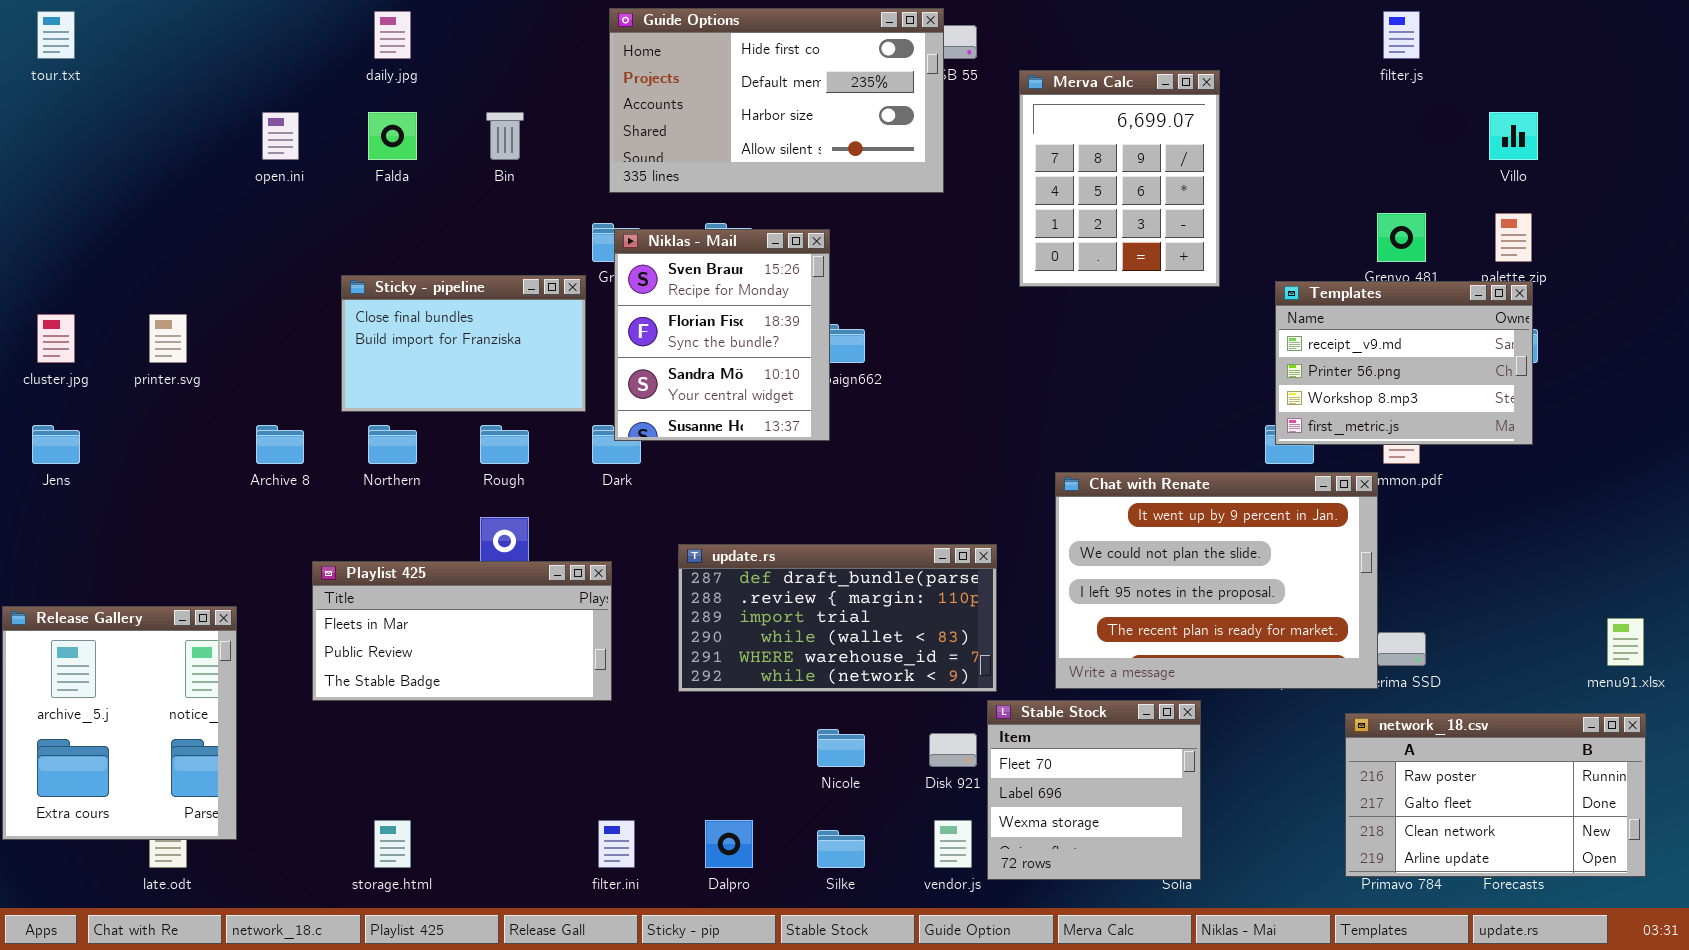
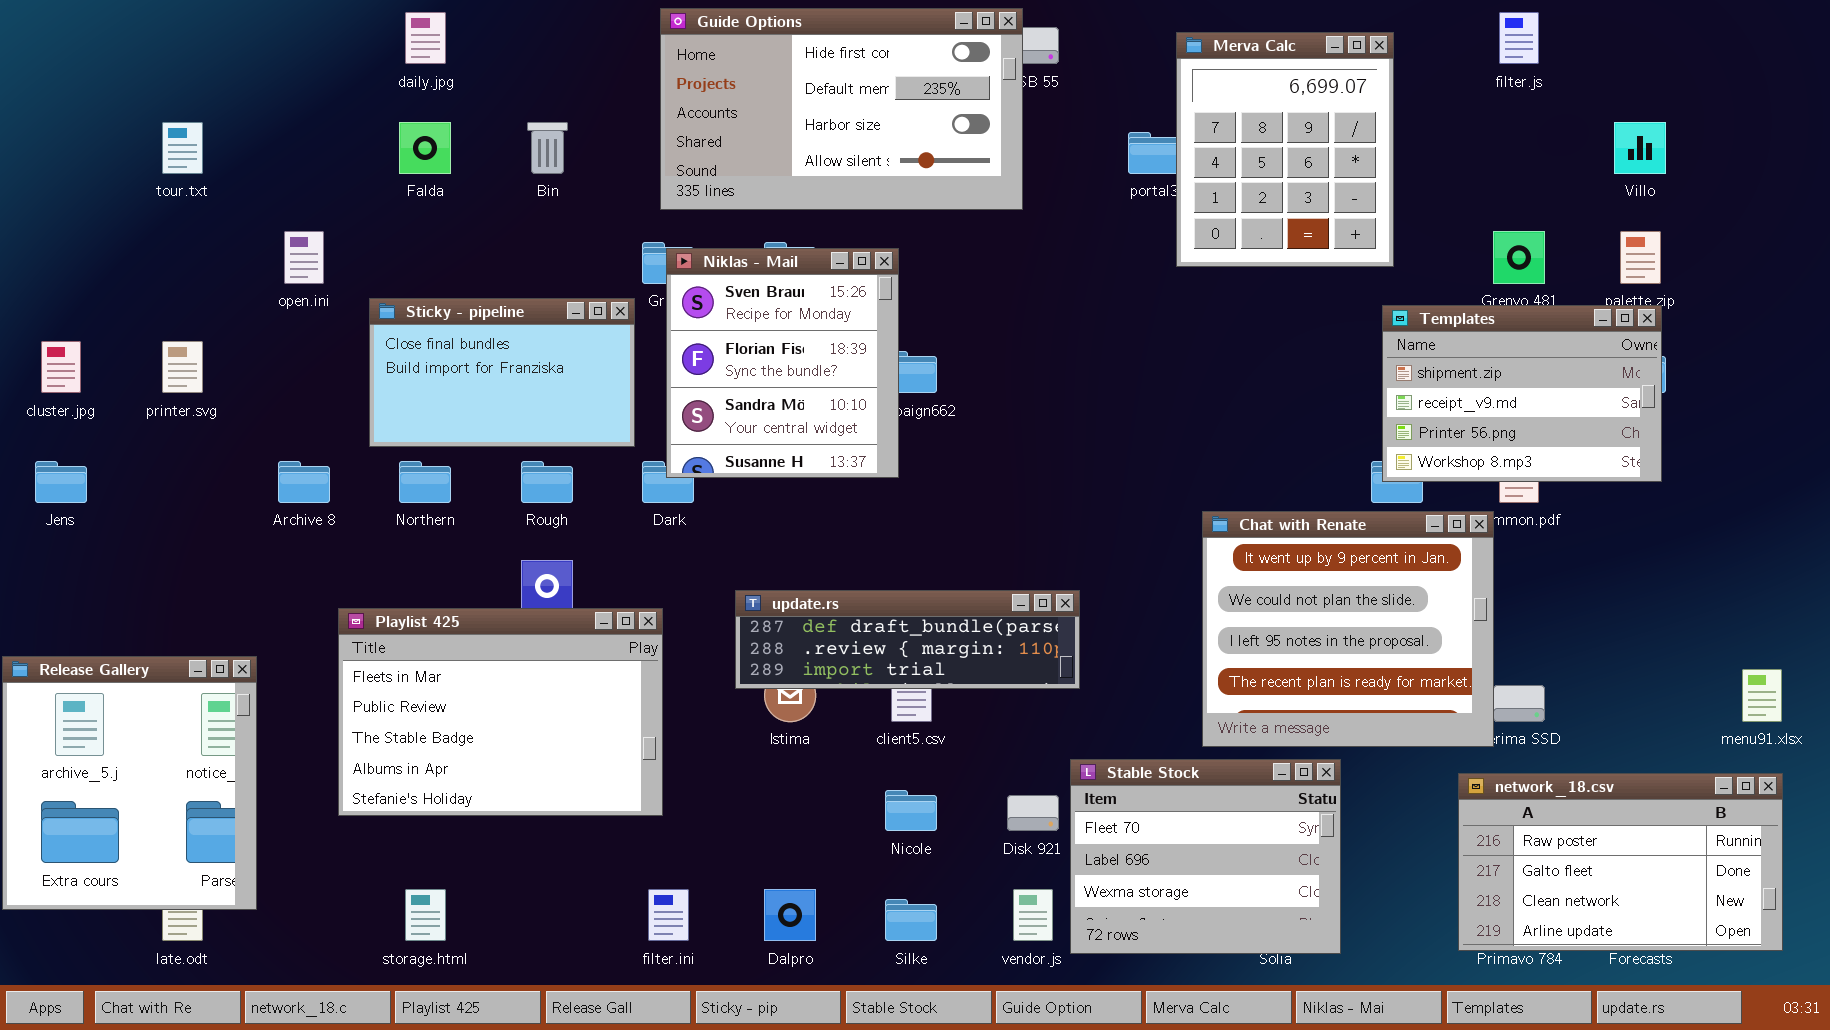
tour.txt: [37,11,75,59] -> [162,122,203,174], moved
Merva Calc: [1019,70,1220,287] -> [1176,32,1394,267], moved
open.ini: [262,112,299,160] -> [284,231,324,284], moved
Templates: [1275,281,1533,445] -> [1382,305,1662,482], scrolled up 1 row
Chat with Renate: [1055,472,1378,689] -> [1202,511,1494,747], resized
update.rs: [678,544,997,692] -> [735,590,1080,689], resized
Playlist 425: [312,561,612,701] -> [338,608,663,816], resized
Stable Stock: [987,700,1201,880] -> [1070,759,1341,954], resized

